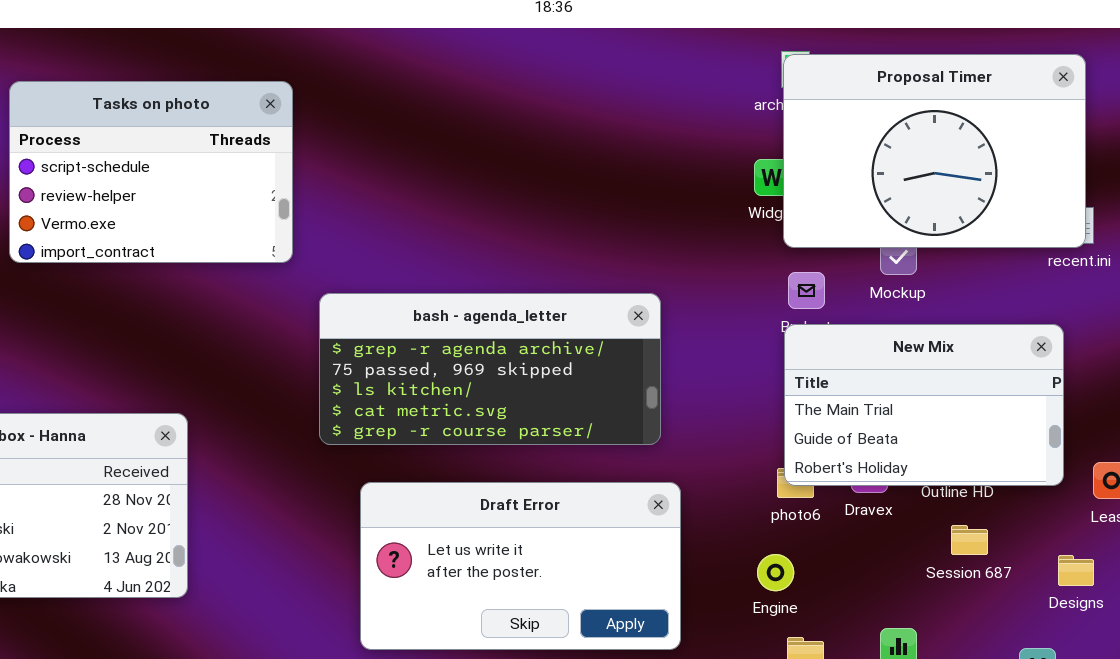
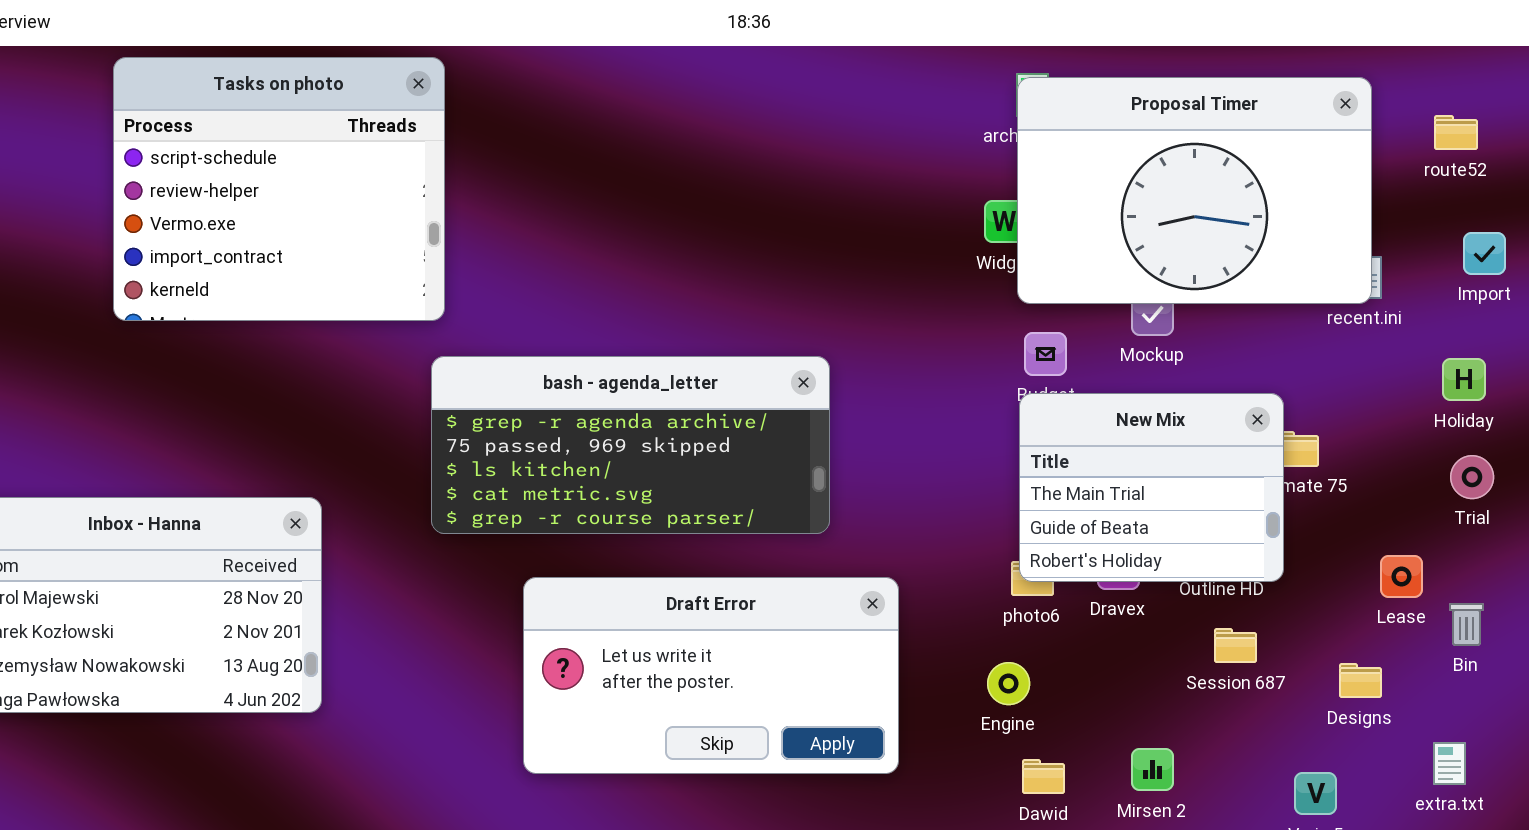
Tasks on photo: [9,81,293,263] -> [113,57,445,321], resized
bash - agenda_letter: [319,293,661,445] -> [431,356,830,534], moved
New Mix: [784,324,1064,486] -> [1019,393,1284,582], resized

